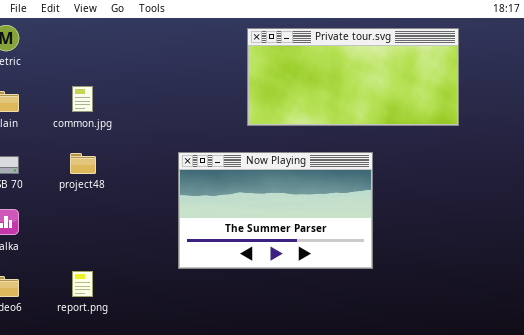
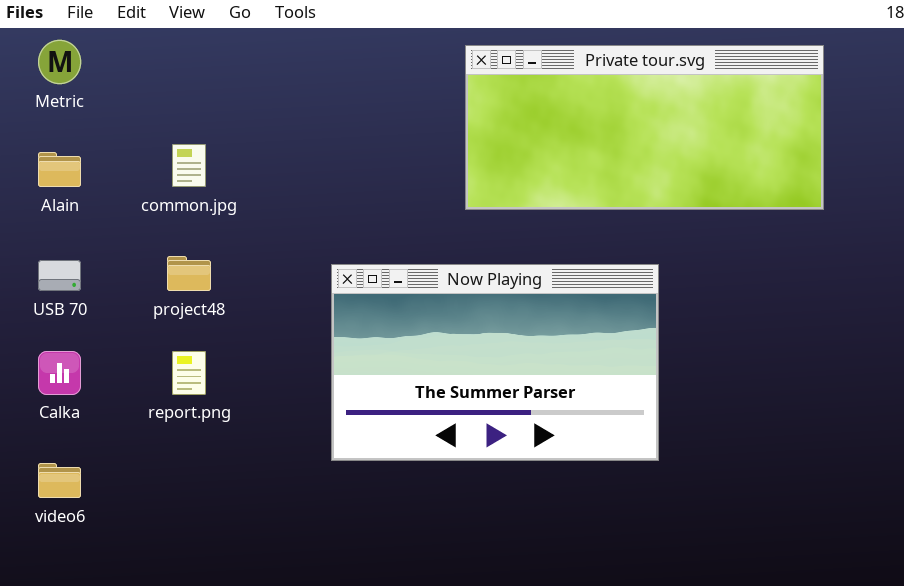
Now Playing: [178,152,373,269] -> [331,264,659,461], moved
report.png: [72,271,93,297] -> [172,351,206,395], moved

